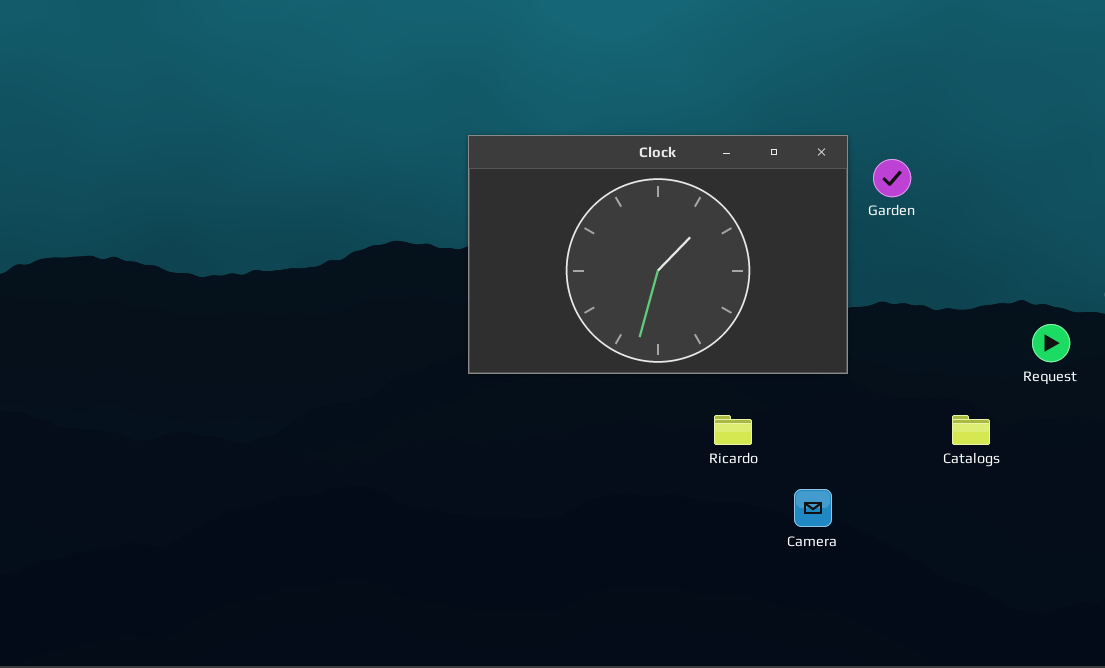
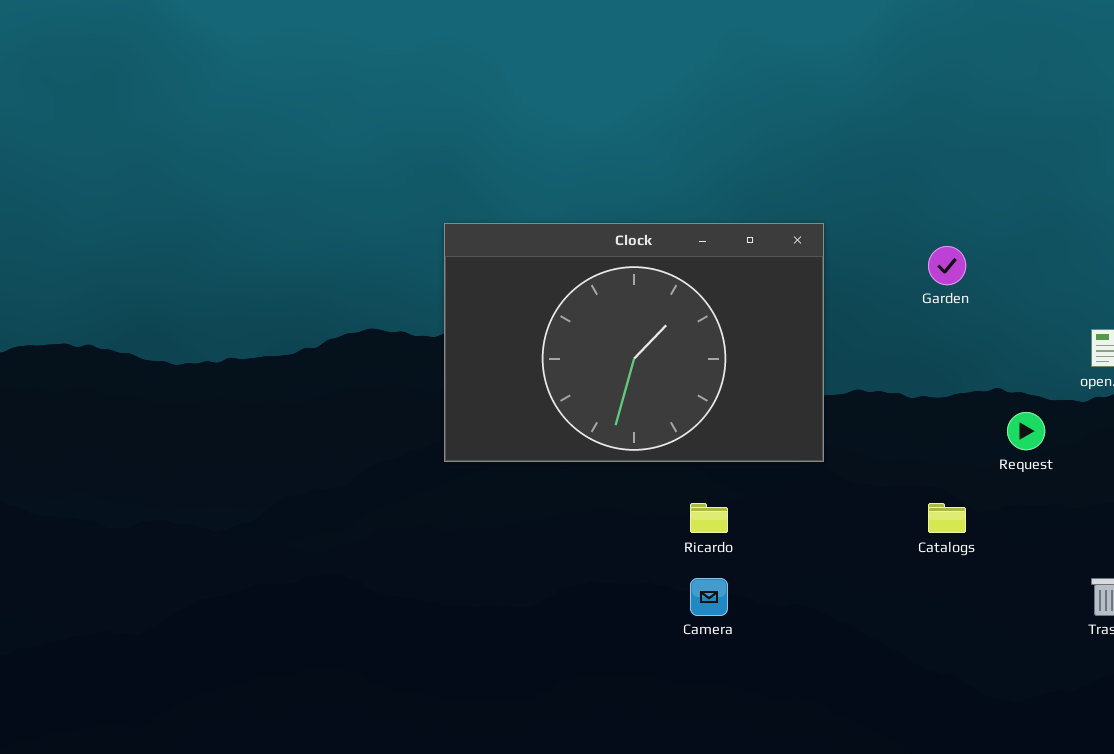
Garden: [873,159,911,197] -> [928,246,966,285], moved
Camera: [794,489,832,527] -> [690,578,728,616], moved

